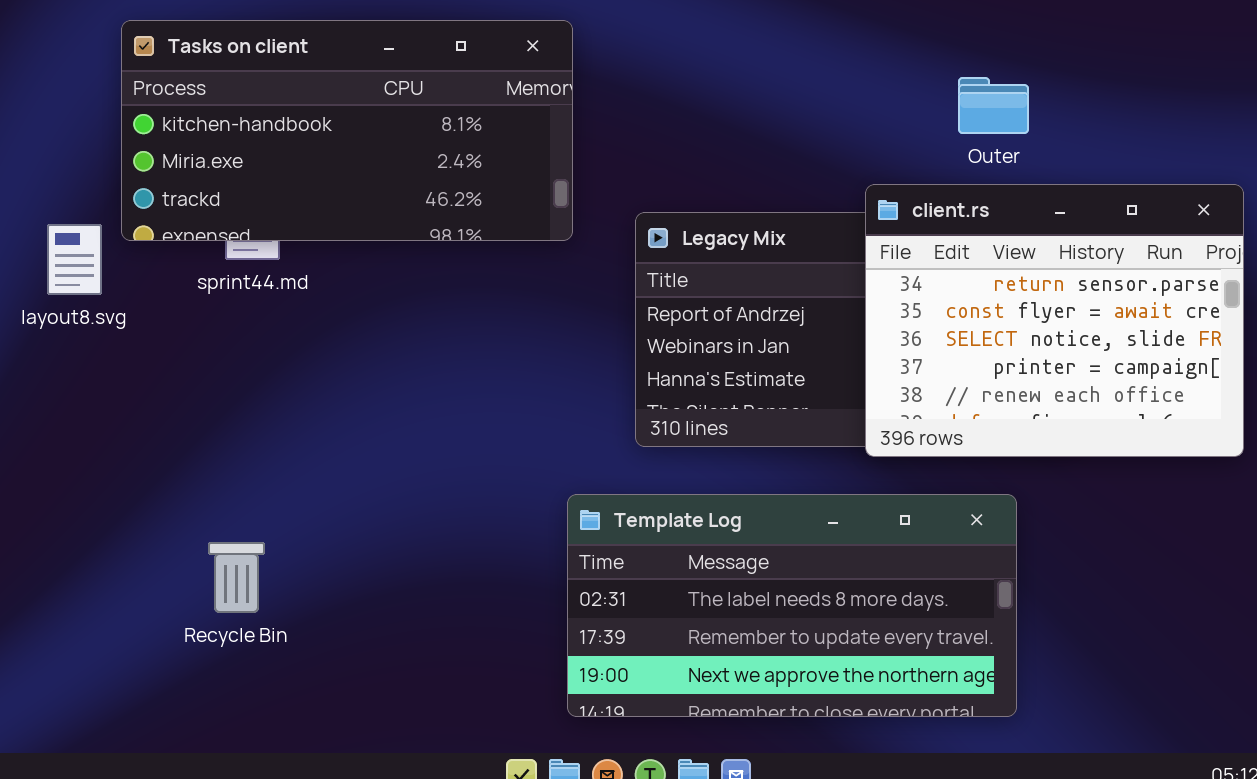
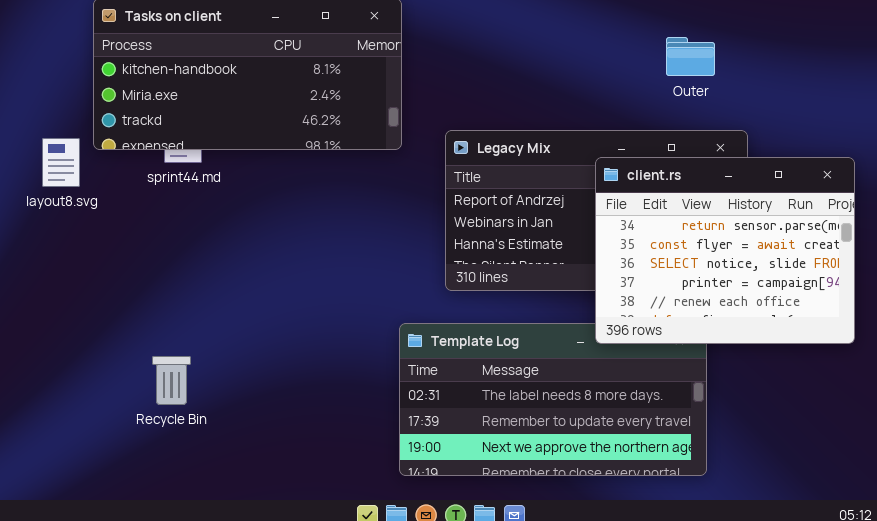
client.rs: [865,184,1244,457] -> [595,157,855,344], moved

